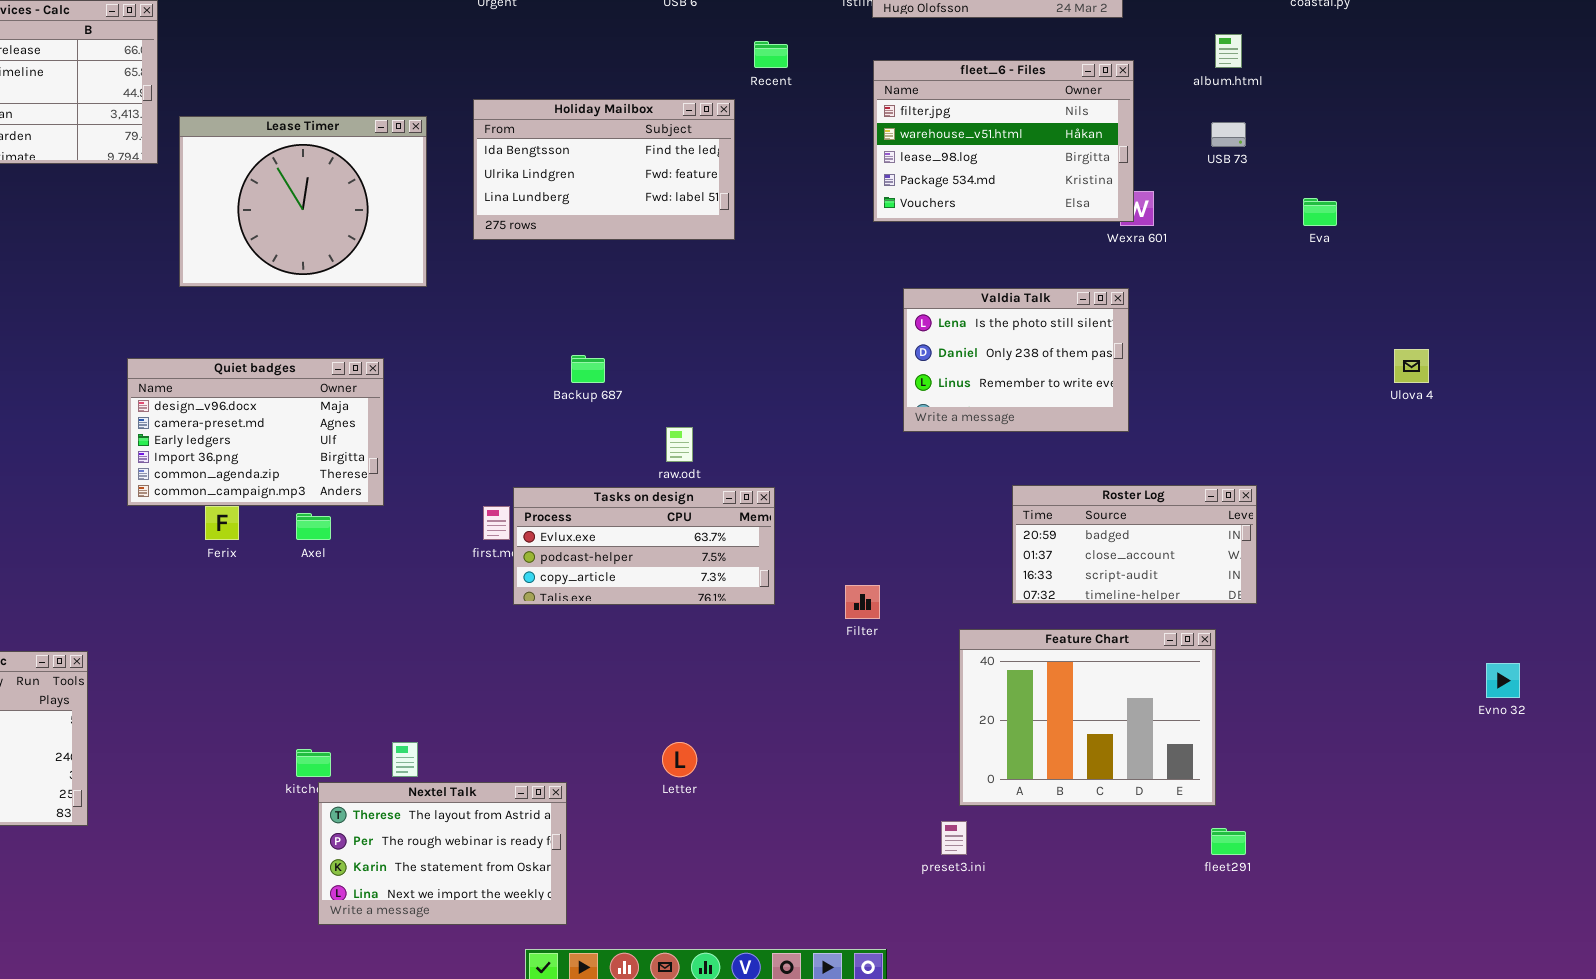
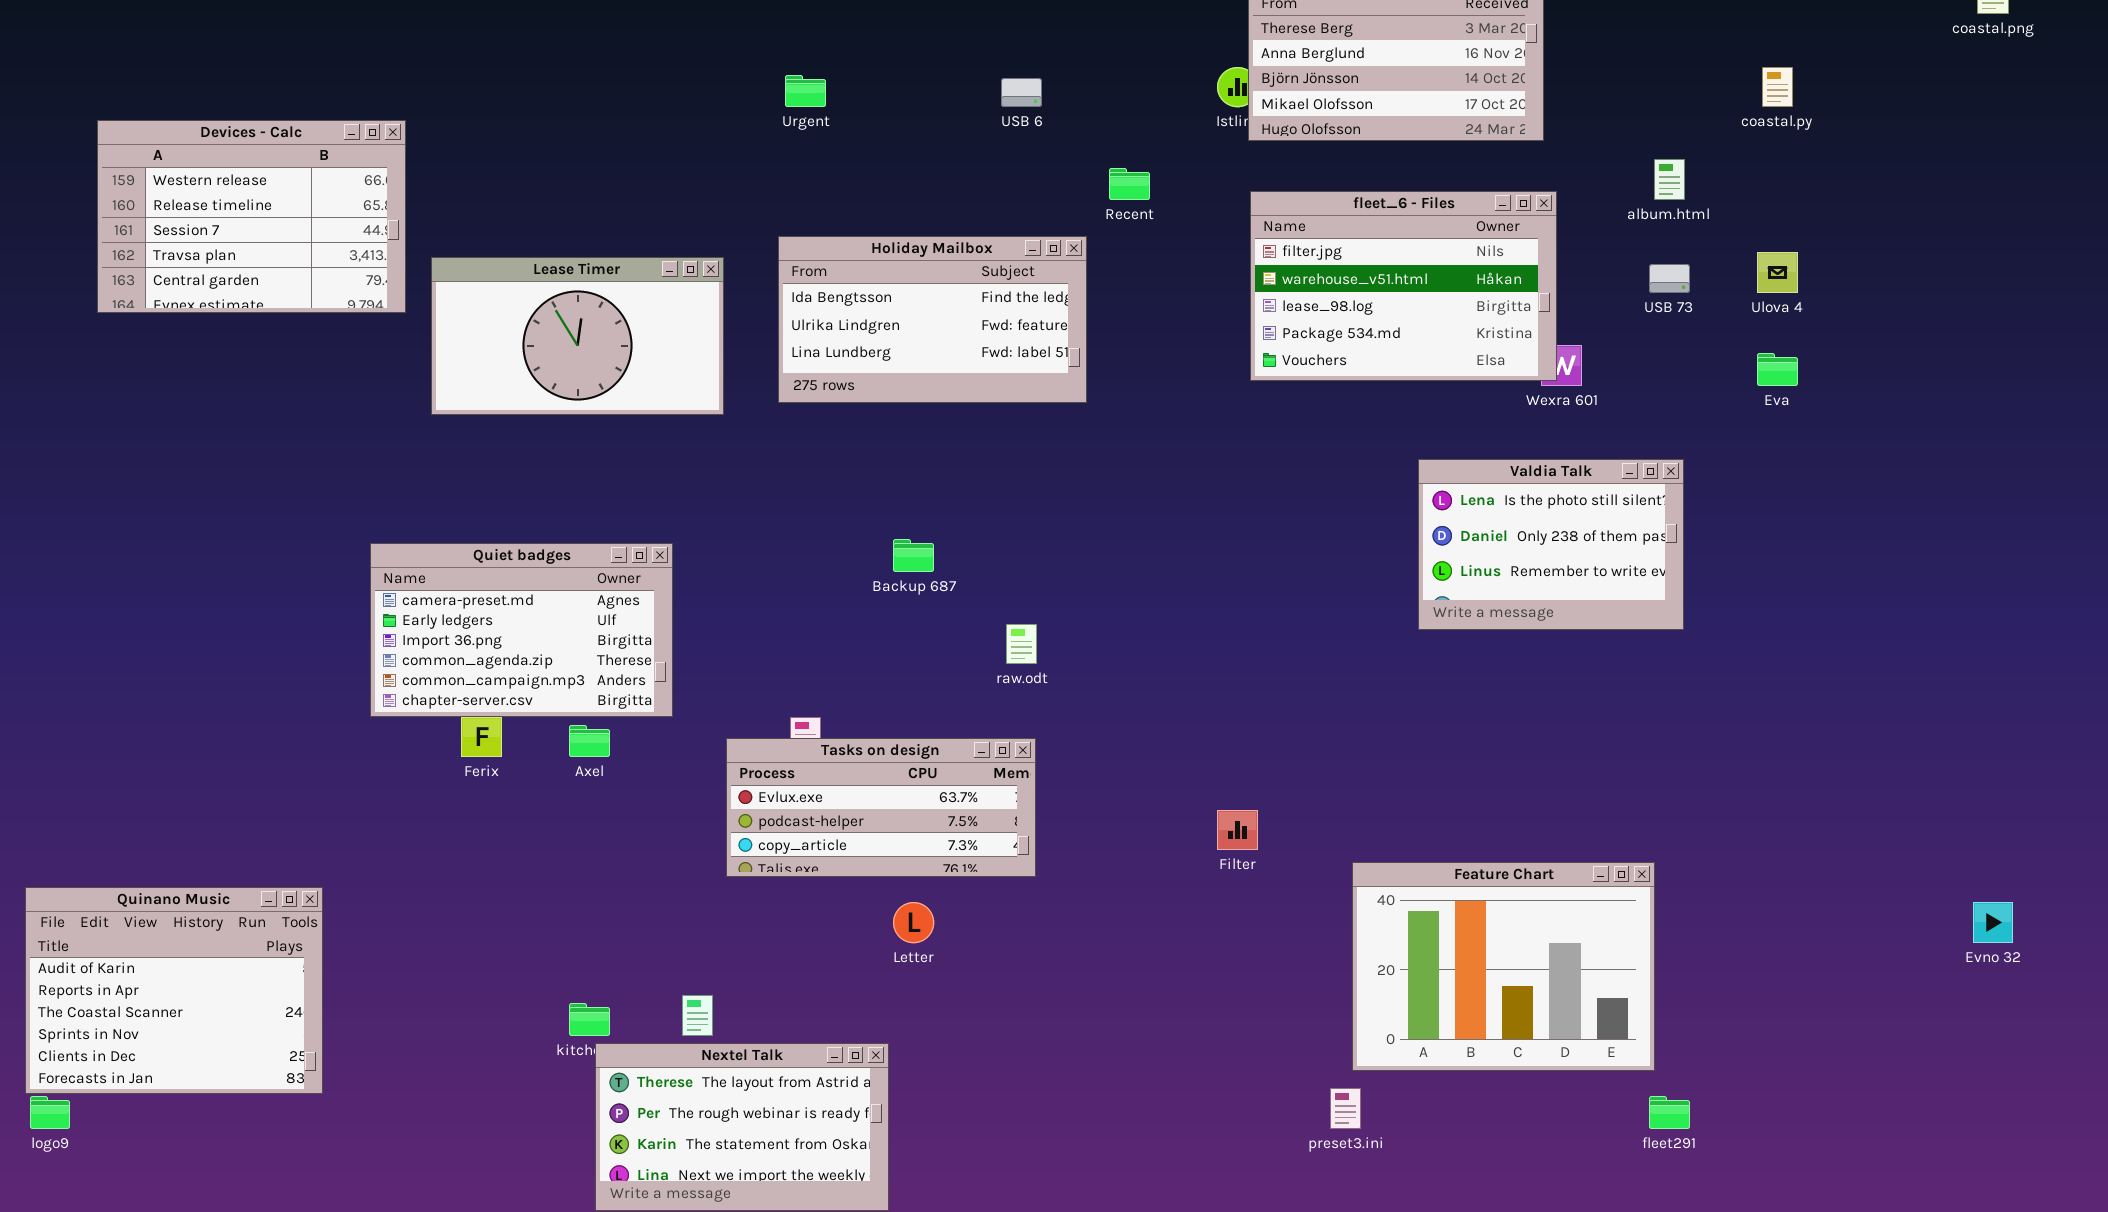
Lease Timer: [179,116,427,287] -> [431,257,724,415], resized
Valdia Talk: [903,288,1129,432] -> [1418,459,1684,630], moved
Ulova 4: [1394,349,1429,383] -> [1757,252,1798,293], moved
Quiet badges: [127,358,384,506] -> [370,543,673,717], scrolled down 1 row
Roster Log: [1012,485,1257,604] -> none, closed
Tasks on design: [513,487,775,605] -> [726,738,1036,877], moved
Letter: [662,742,697,777] -> [893,902,934,943], moved

